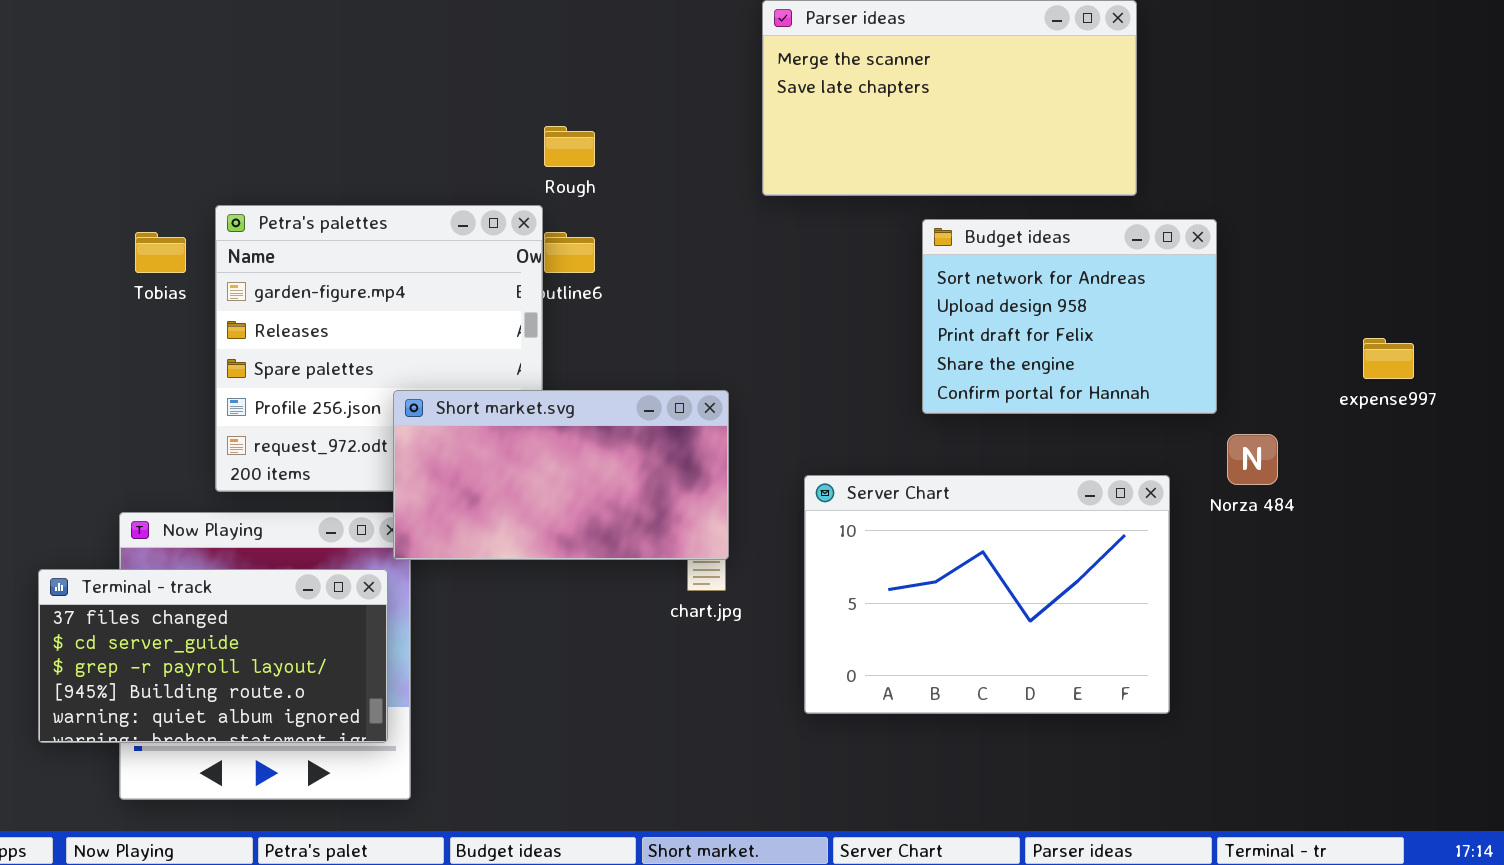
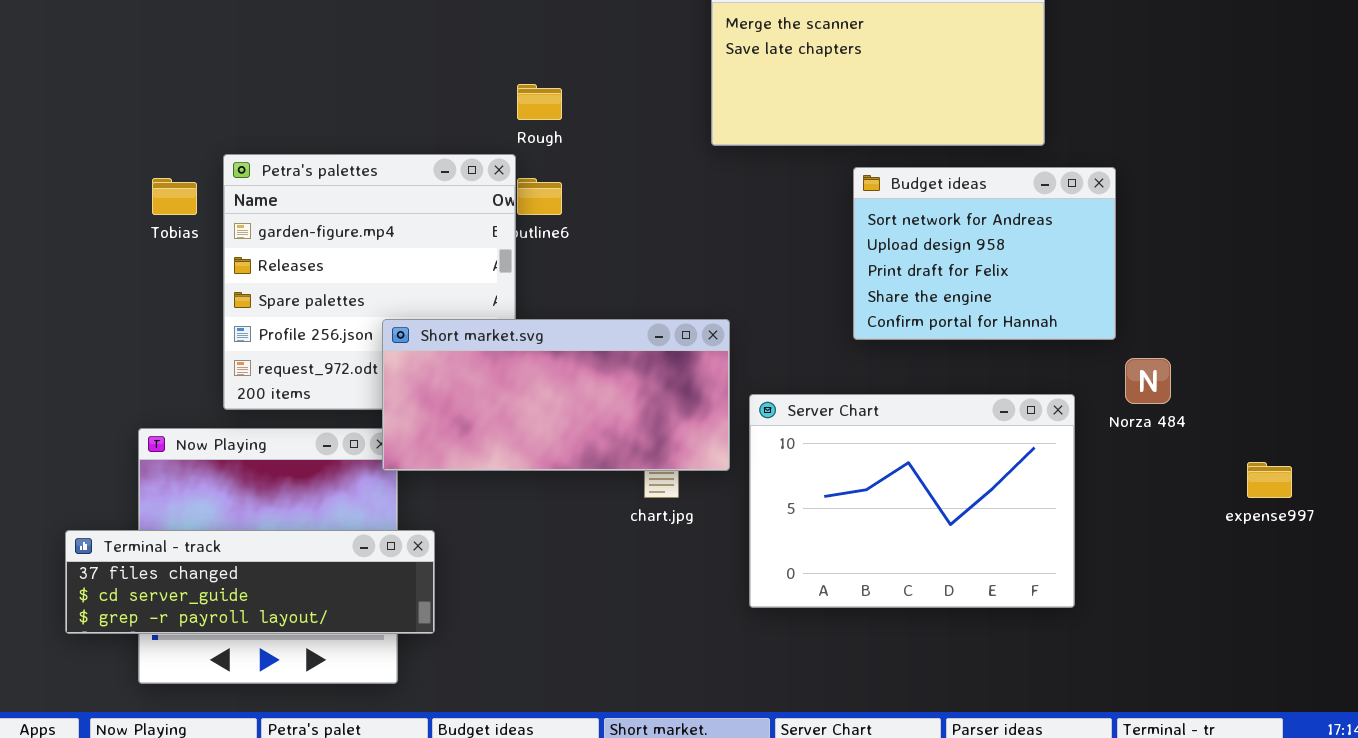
expense997: [1363,338,1414,379] -> [1247,462,1292,498], moved
Short market.svg: [393,390,729,560] -> [382,319,730,471], resized
Terminal - track: [38,569,388,743] -> [65,530,435,634], resized

